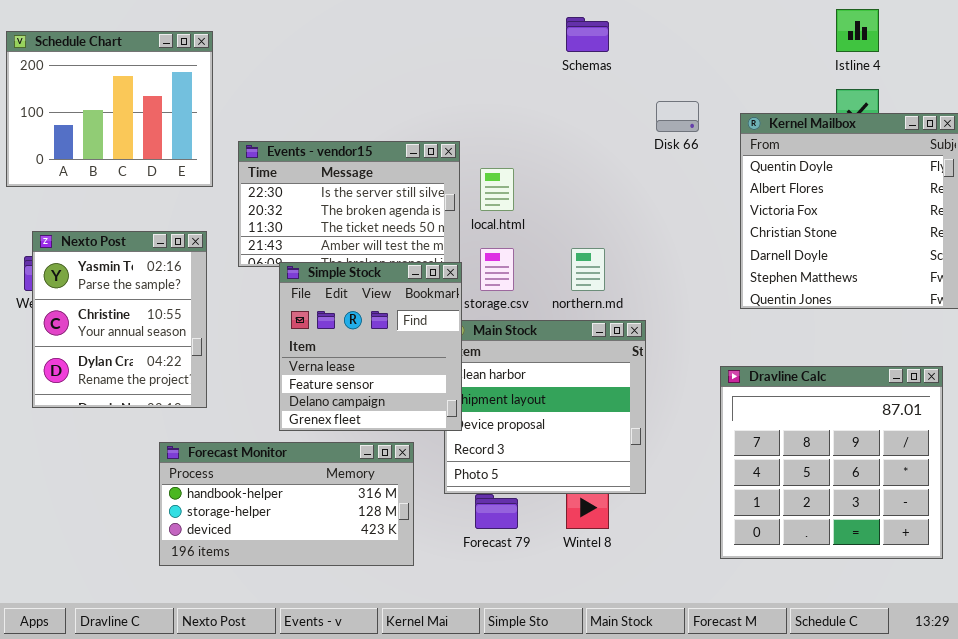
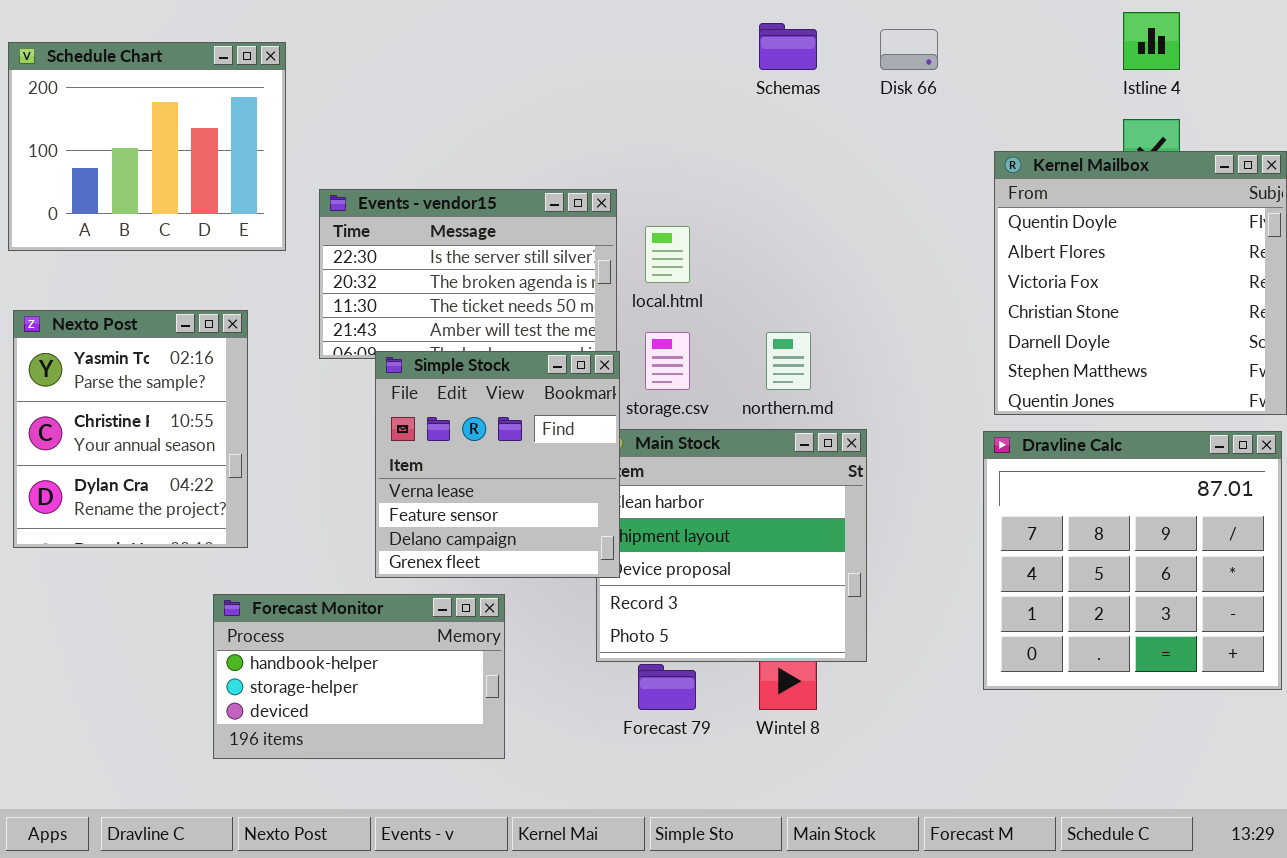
Disk 66: [656,101,699,132] -> [880,29,938,70], moved
Nexto Post: [32,231,207,408] -> [13,310,248,548], moved
Dravline Calc: [720,366,943,559] -> [983,431,1282,690], moved
Forecast Monitor: [159,442,414,566] -> [213,594,505,759], resized

